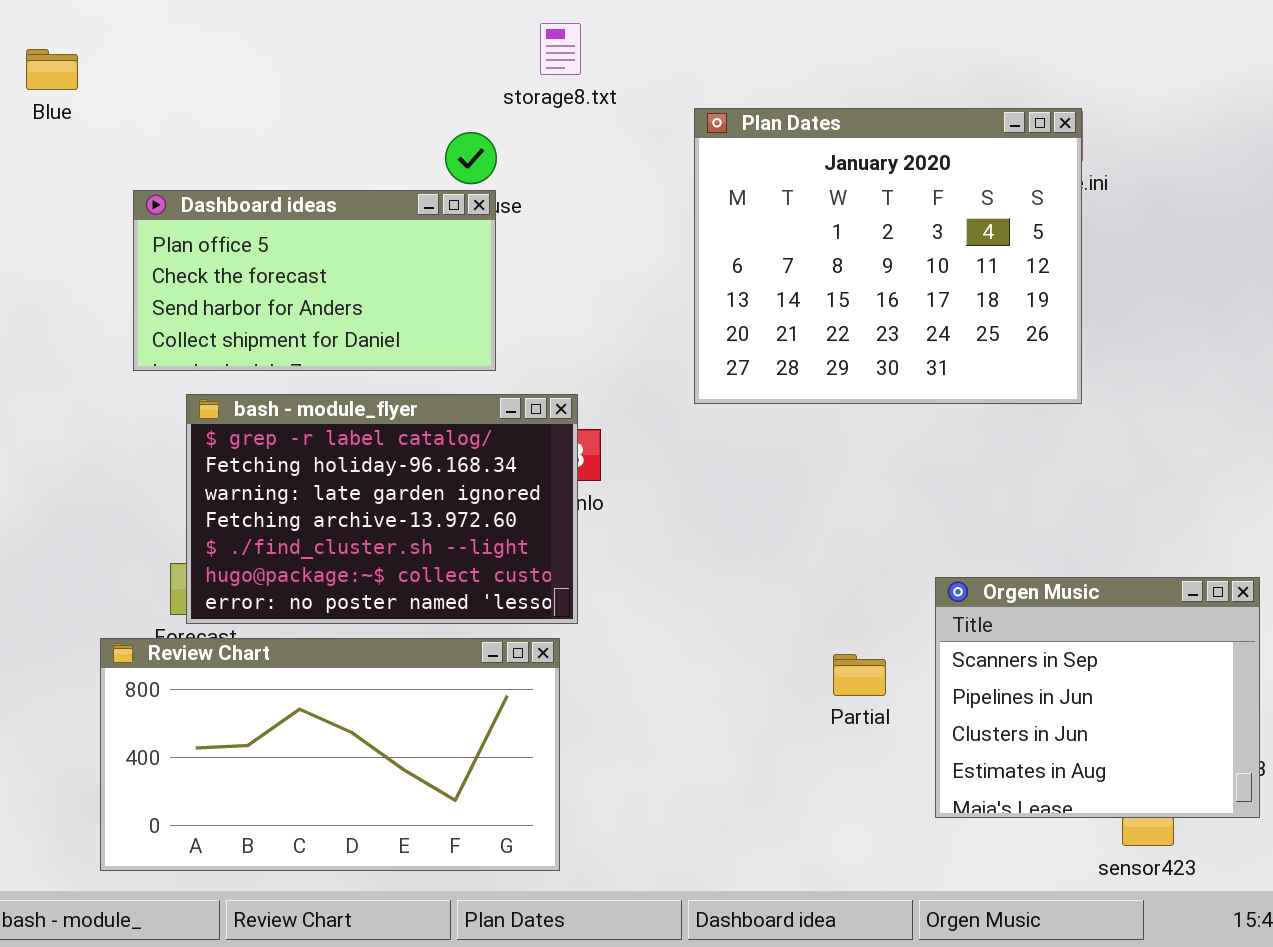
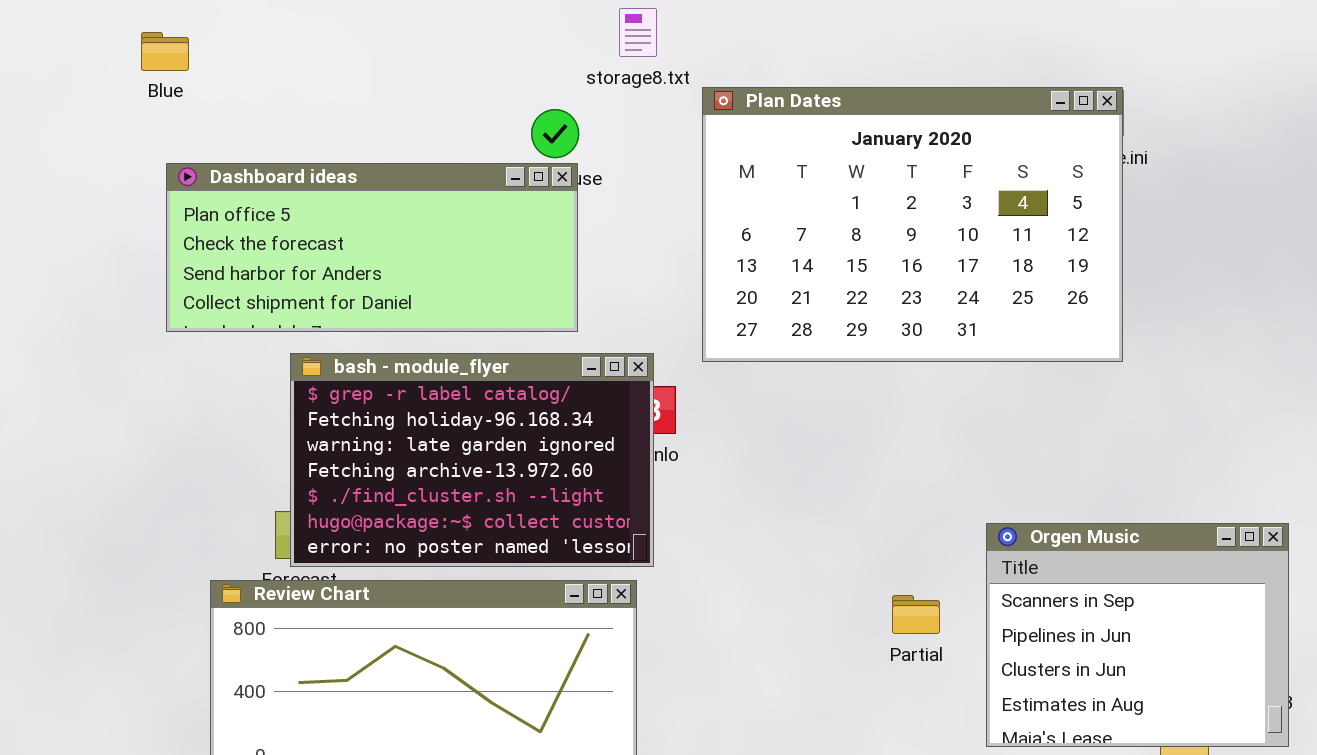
Plan Dates: [694,108,1082,404] -> [702,87,1123,362], resized
Dashboard ideas: [133,190,496,371] -> [166,163,578,332], resized

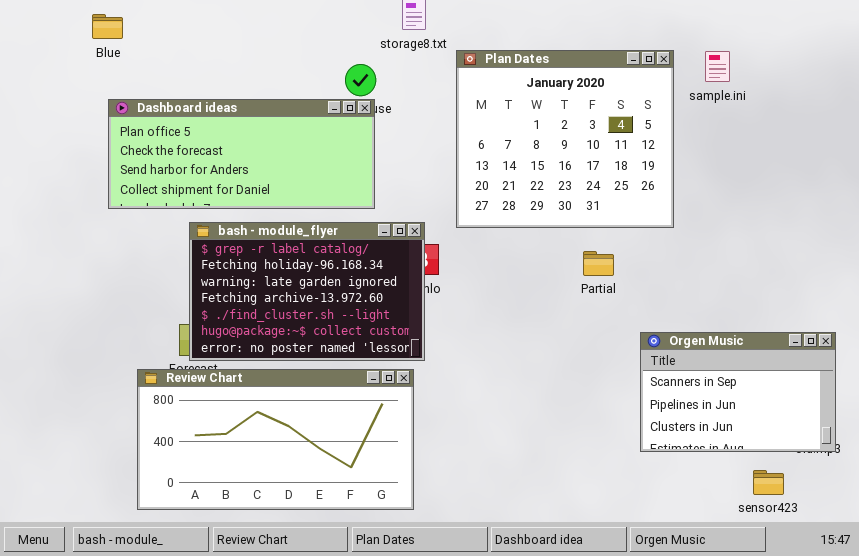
Plan Dates: [702,87,1123,362] -> [456,50,674,228], resized
Orgen Music: [986,523,1289,747] -> [640,332,836,452], resized
Partial: [892,595,940,634] -> [583,251,614,276], moved

